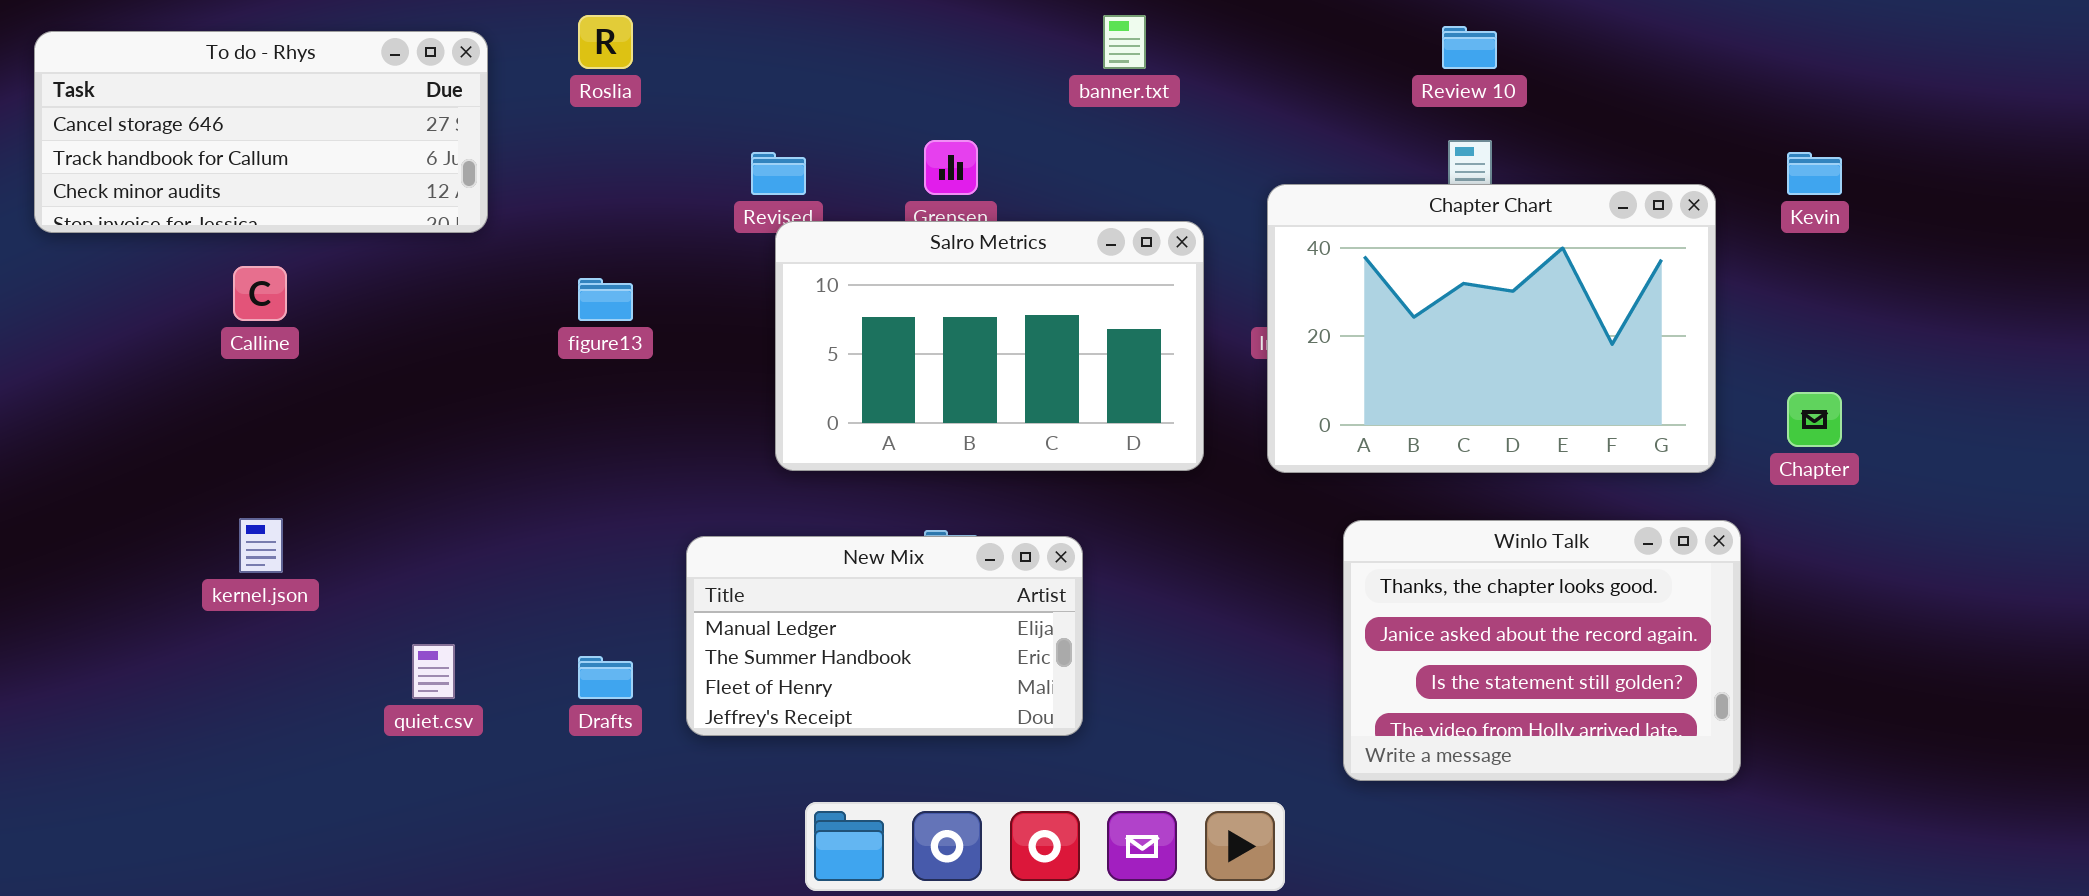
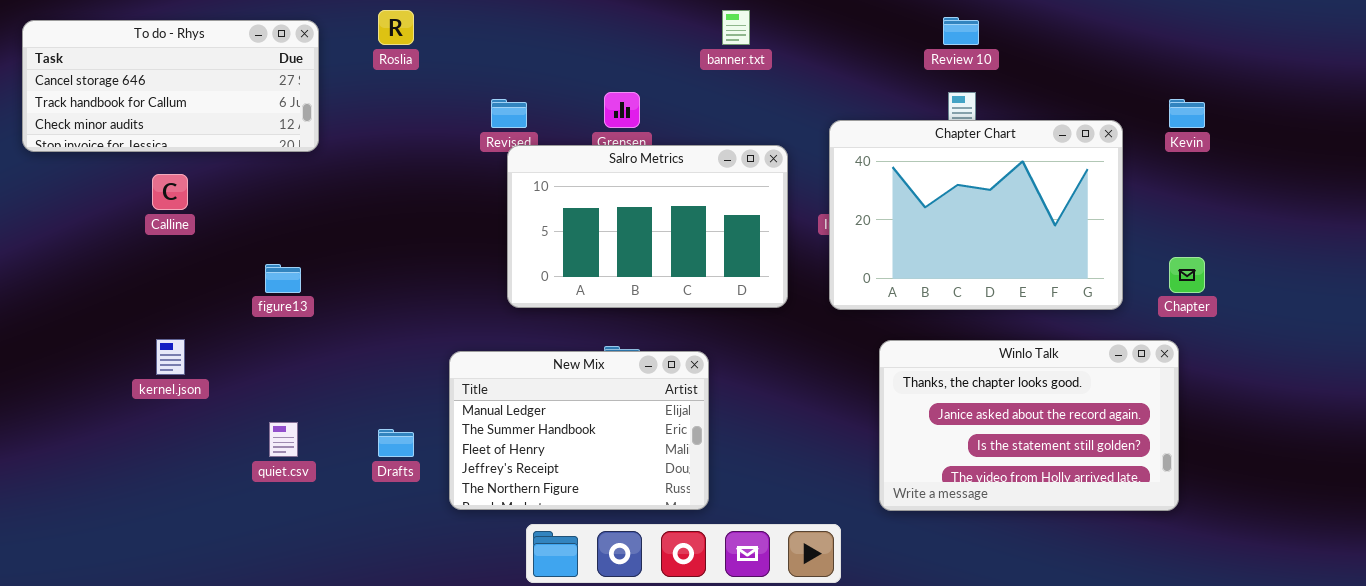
figure13: [578,278,633,321] -> [265,264,301,293], moved
Winlo Talk: [1343,520,1741,781] -> [879,340,1179,511], resized
New Mix: [686,536,1083,736] -> [449,351,709,510], resized

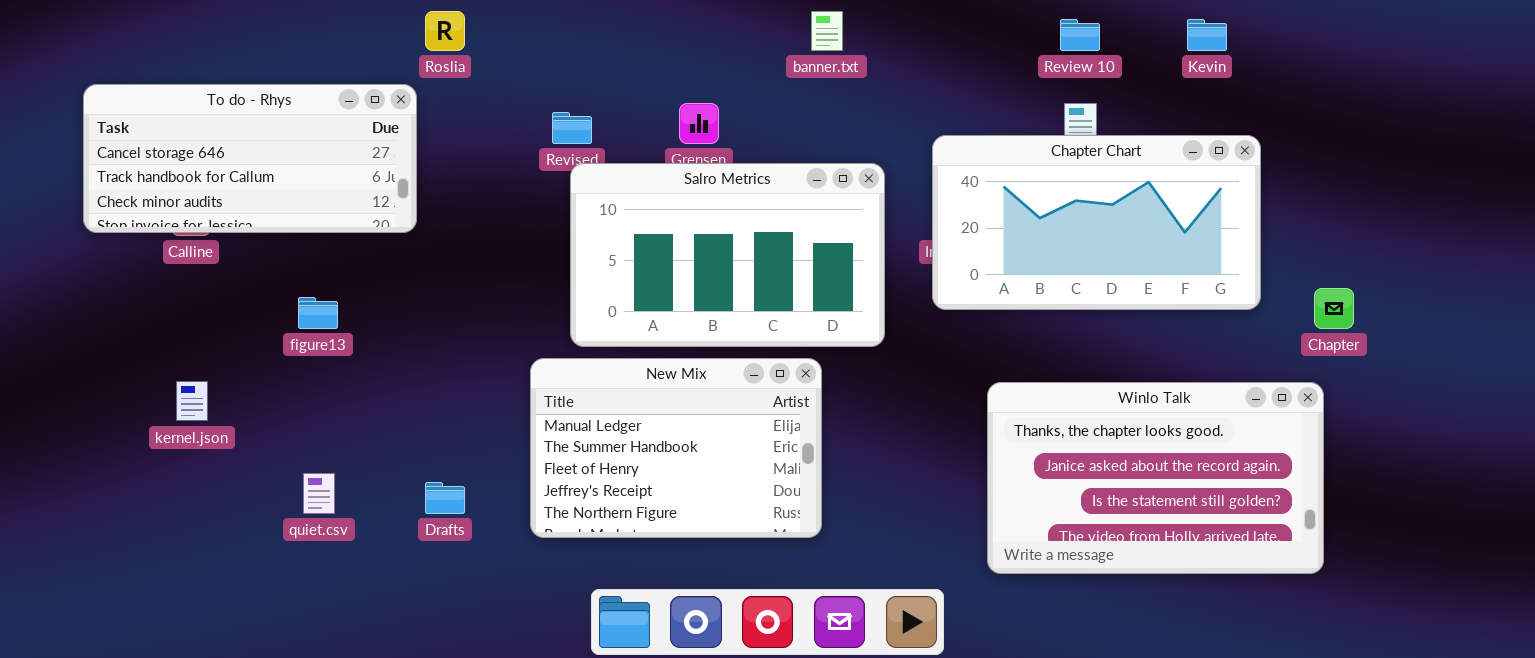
To do - Rhys: [22,20,319,152] -> [83,84,417,233], moved
Kevin: [1169,99,1205,128] -> [1187,19,1227,51], moved
Chapter Chart: [829,120,1123,310] -> [932,135,1261,310], resized
New Mix: [449,351,709,510] -> [530,358,822,538], moved

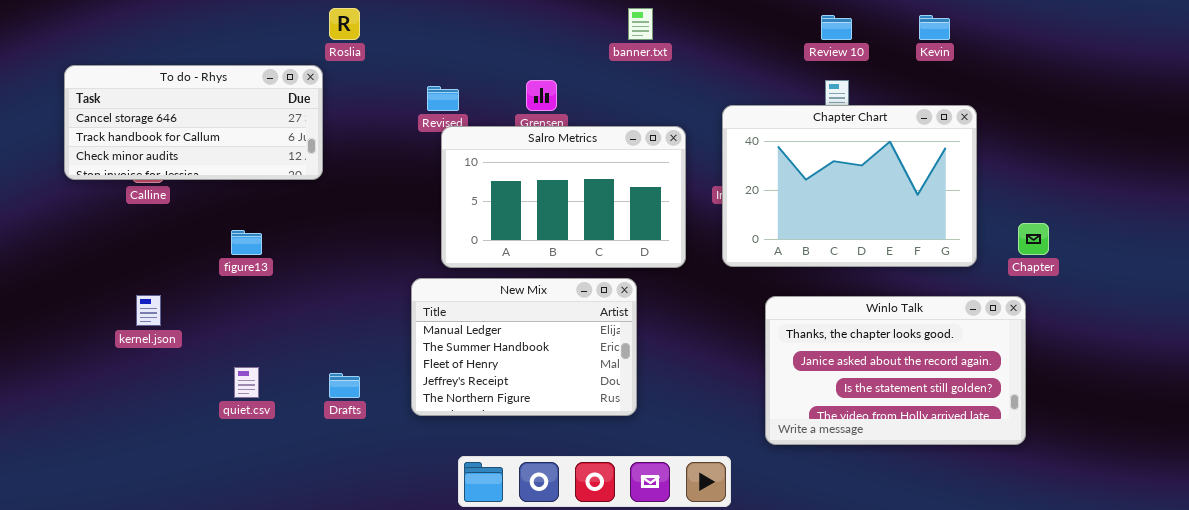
Chapter Chart: [932,135,1261,310] -> [722,105,977,267], resized

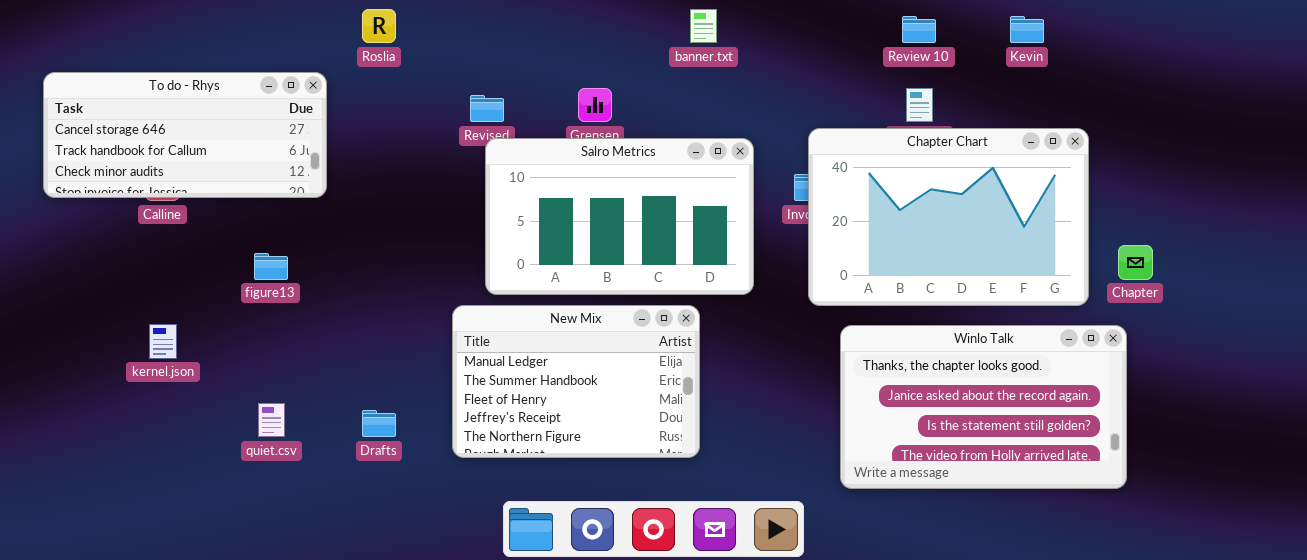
To do - Rhys: [64,65,323,180] -> [43,72,327,198], moved
Chapter Chart: [722,105,977,267] -> [808,128,1089,306], moved

